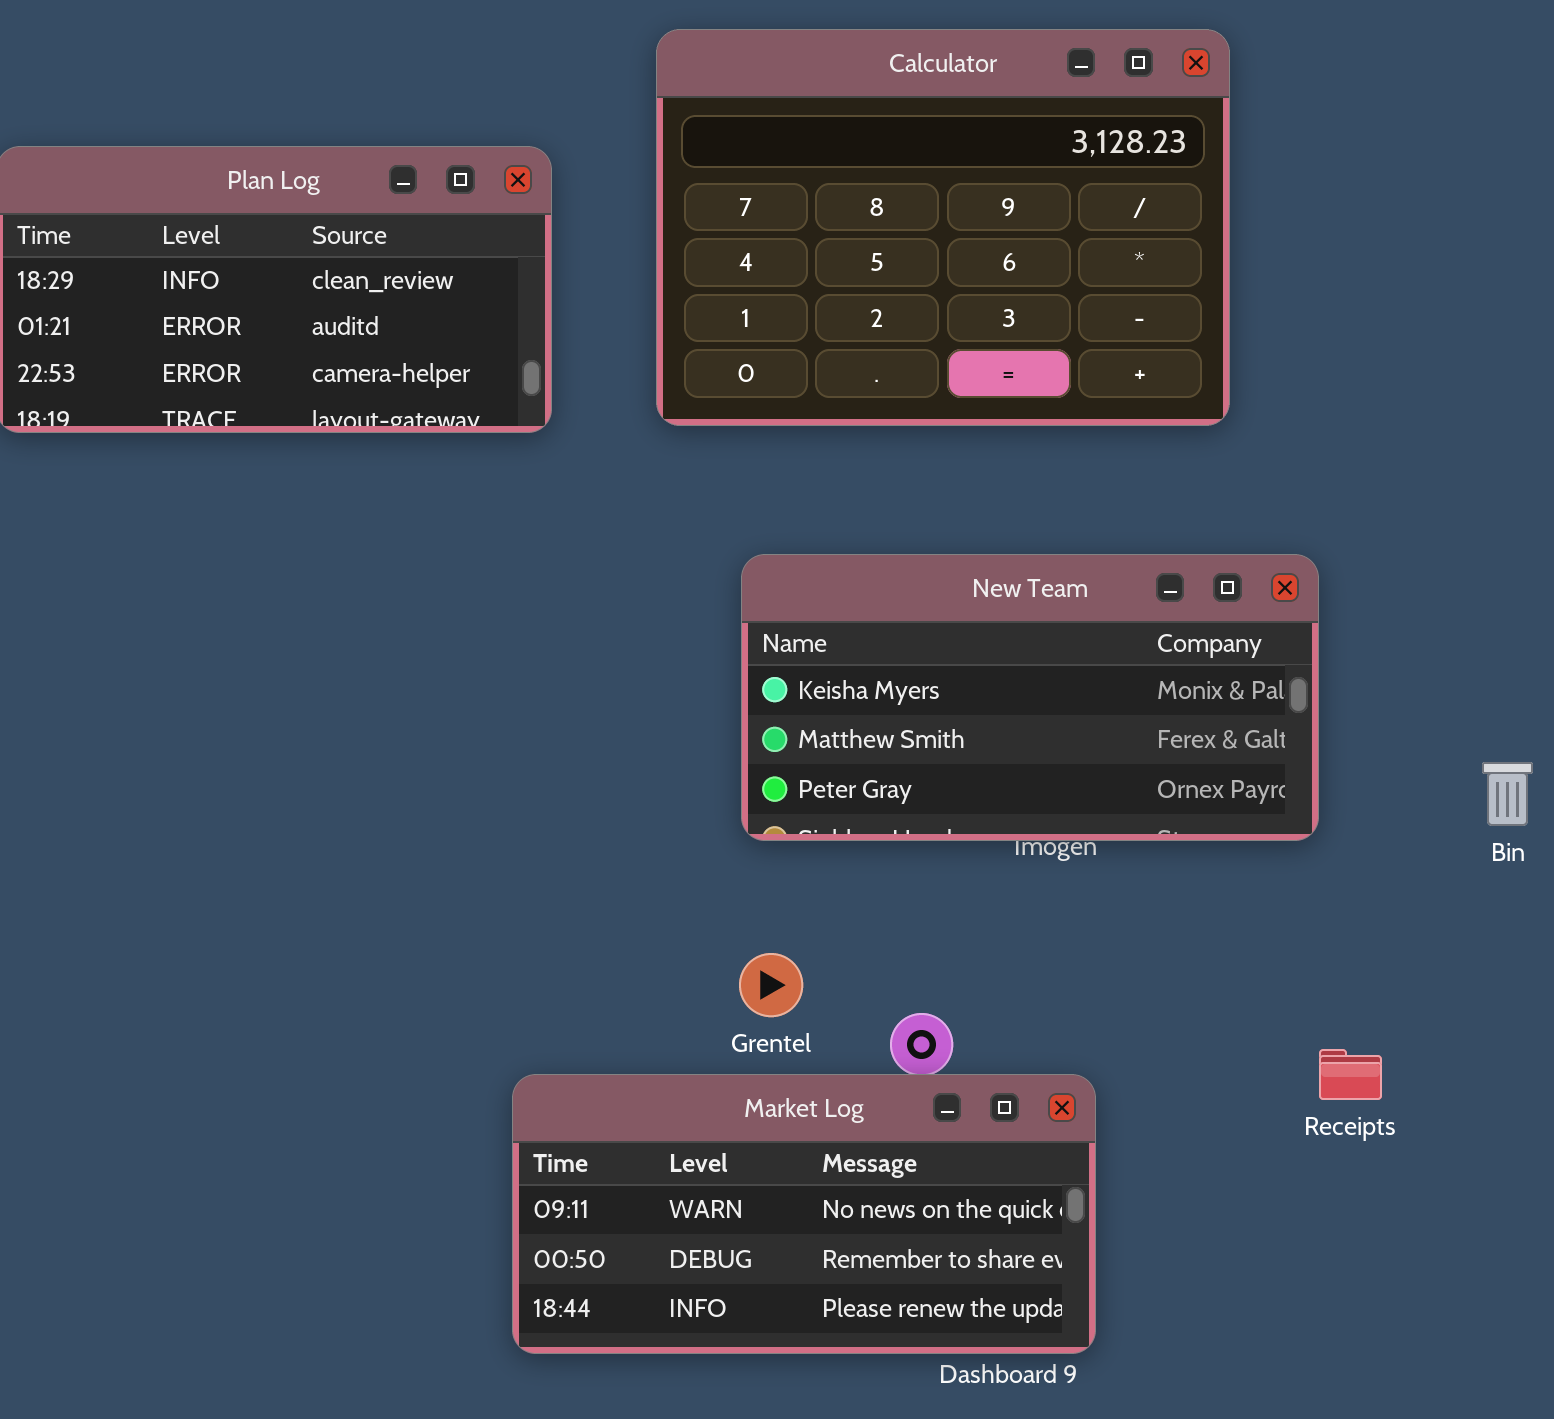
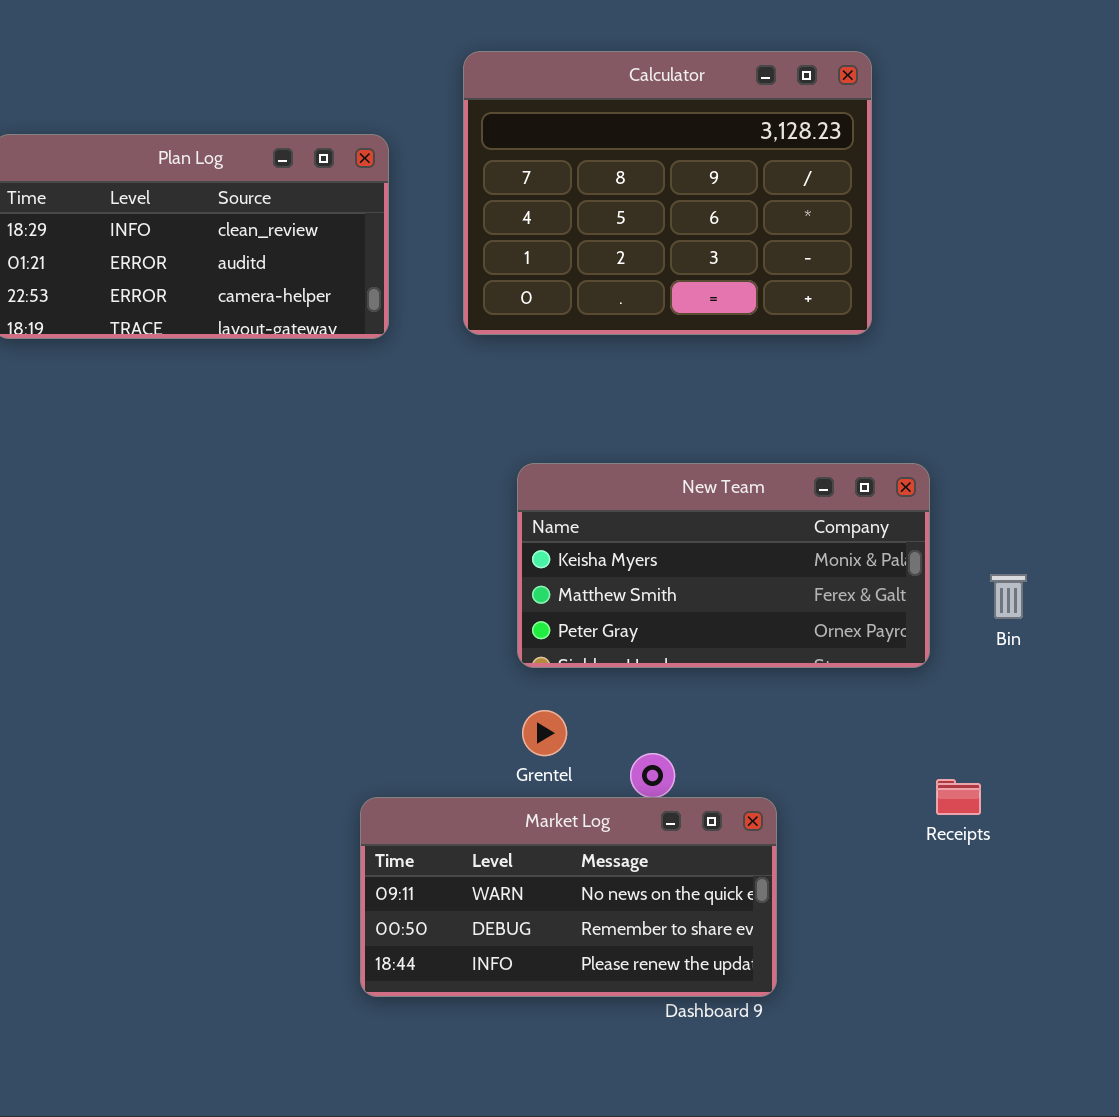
New Team: [741,554,1319,841] -> [517,463,930,668], moved
Bin: [1482,762,1533,826] -> [990,574,1027,619], moved

